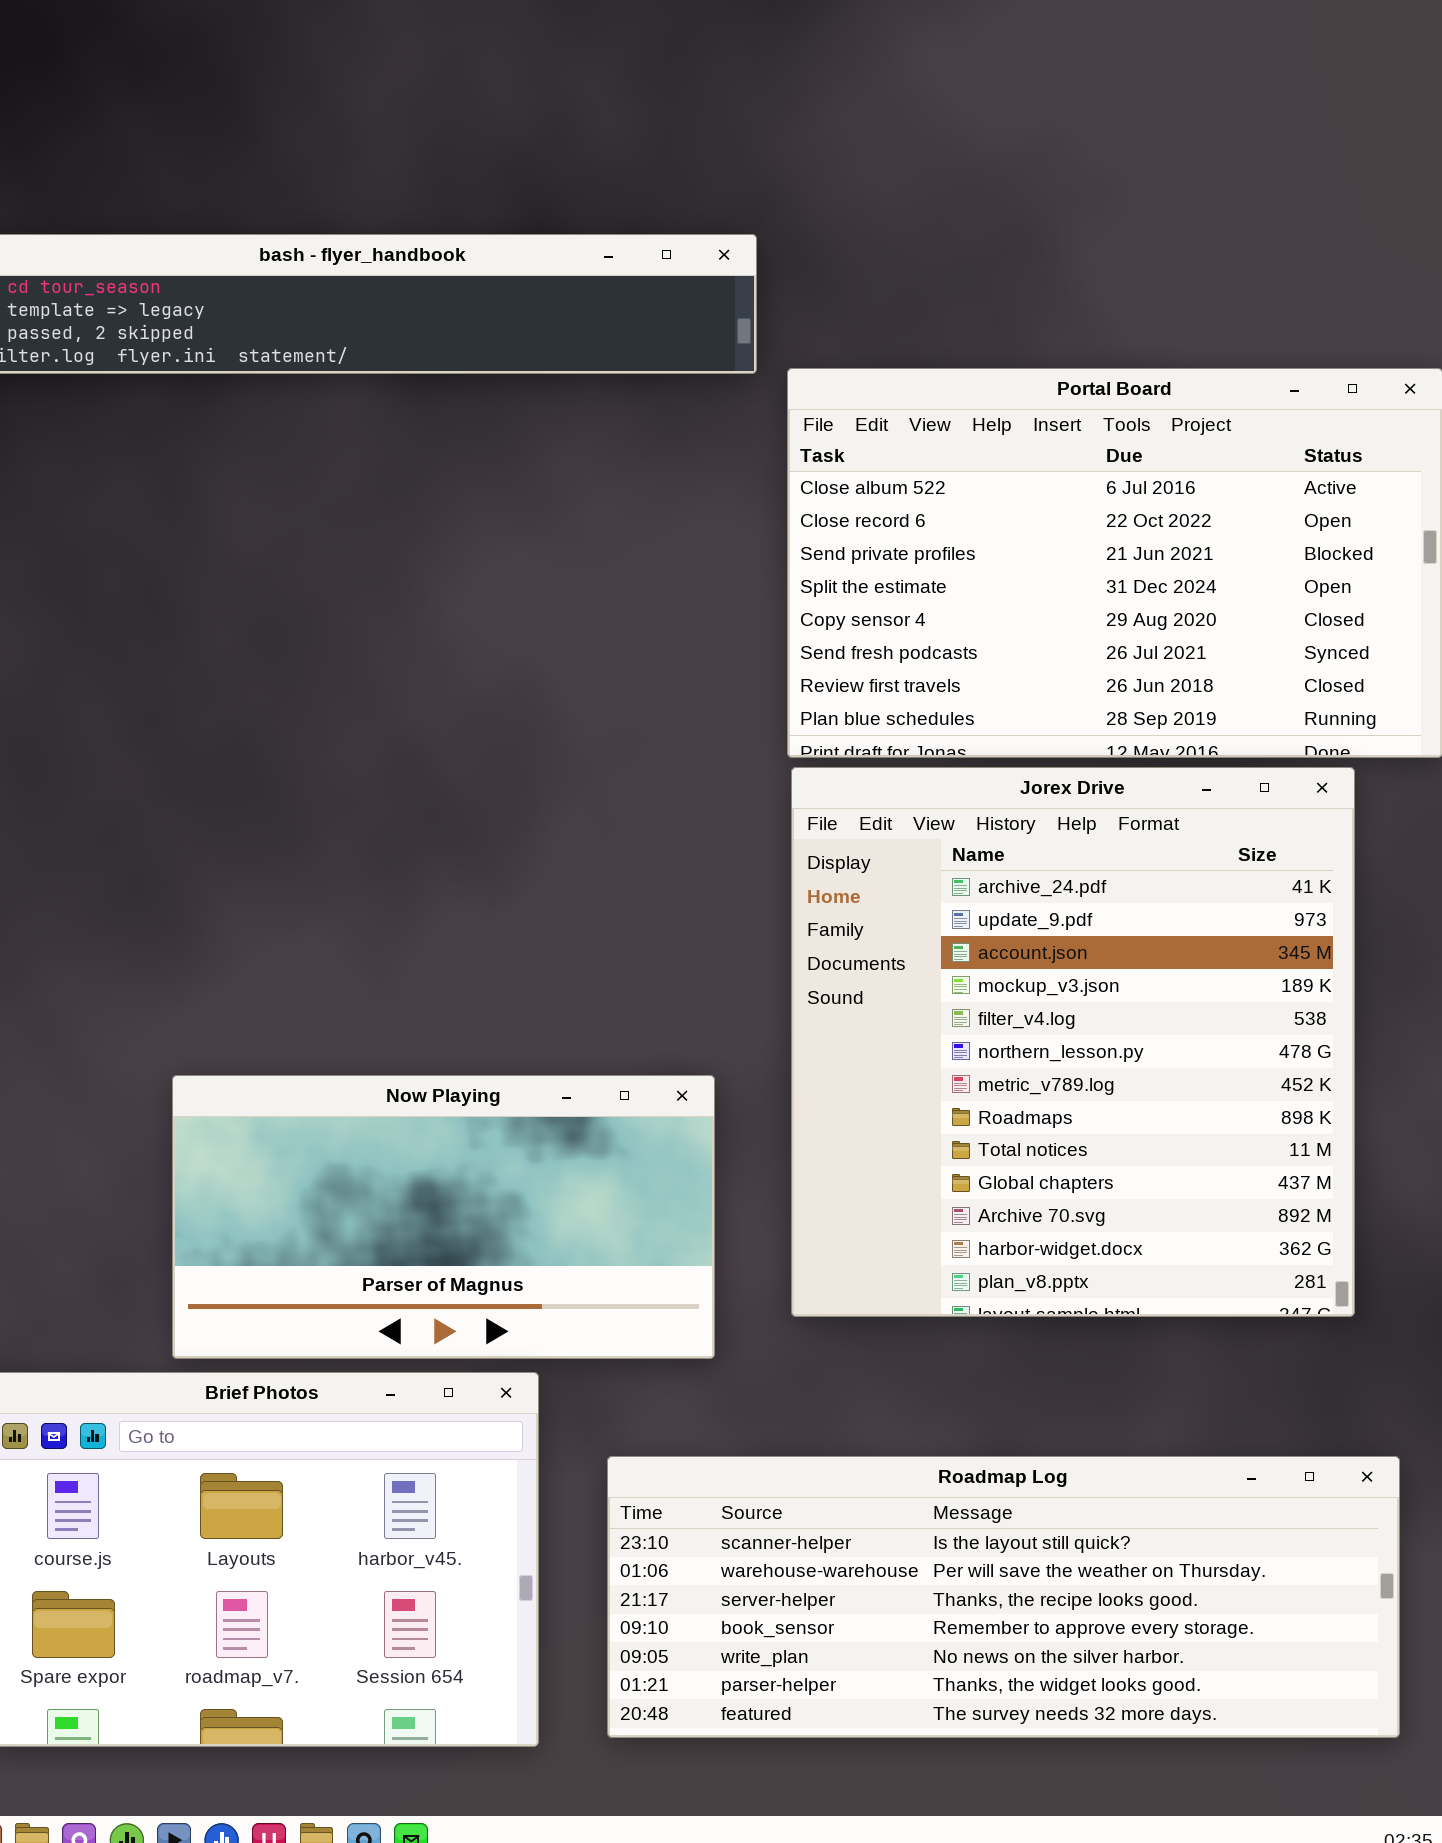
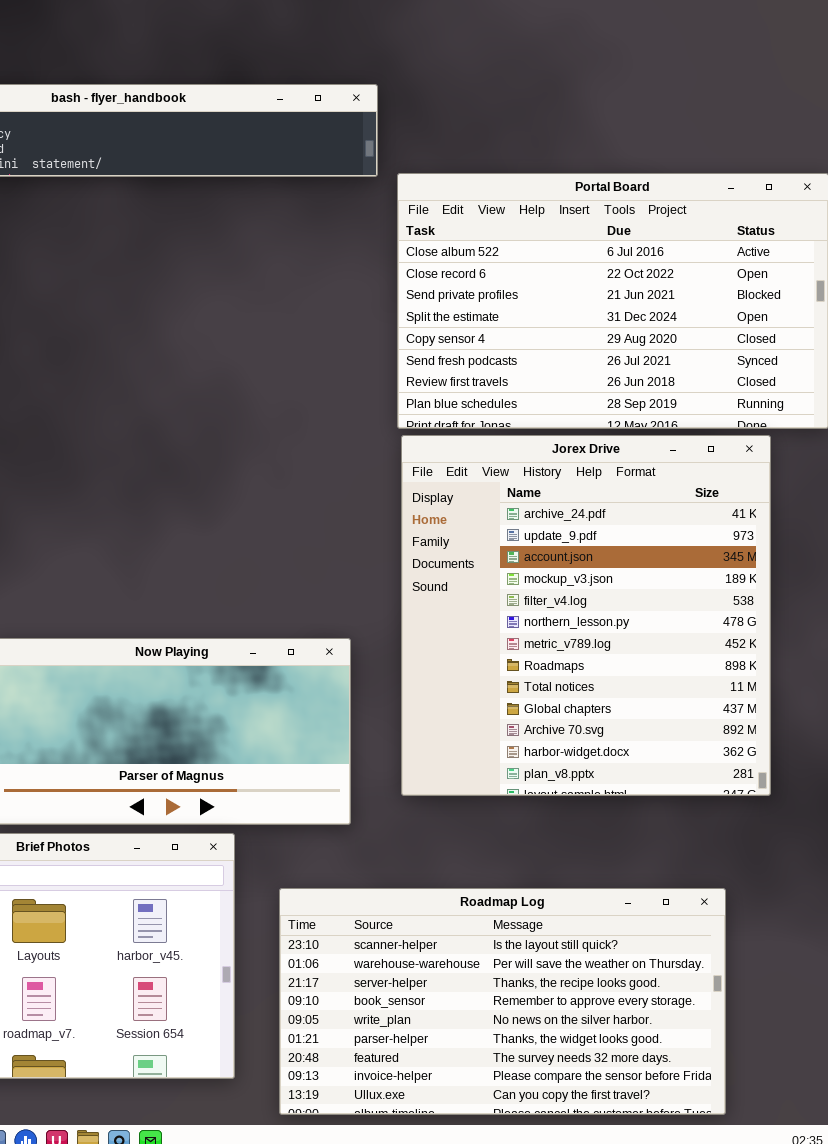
Roadmap Log: [607,1456,1400,1738] -> [279,888,726,1115], resized

